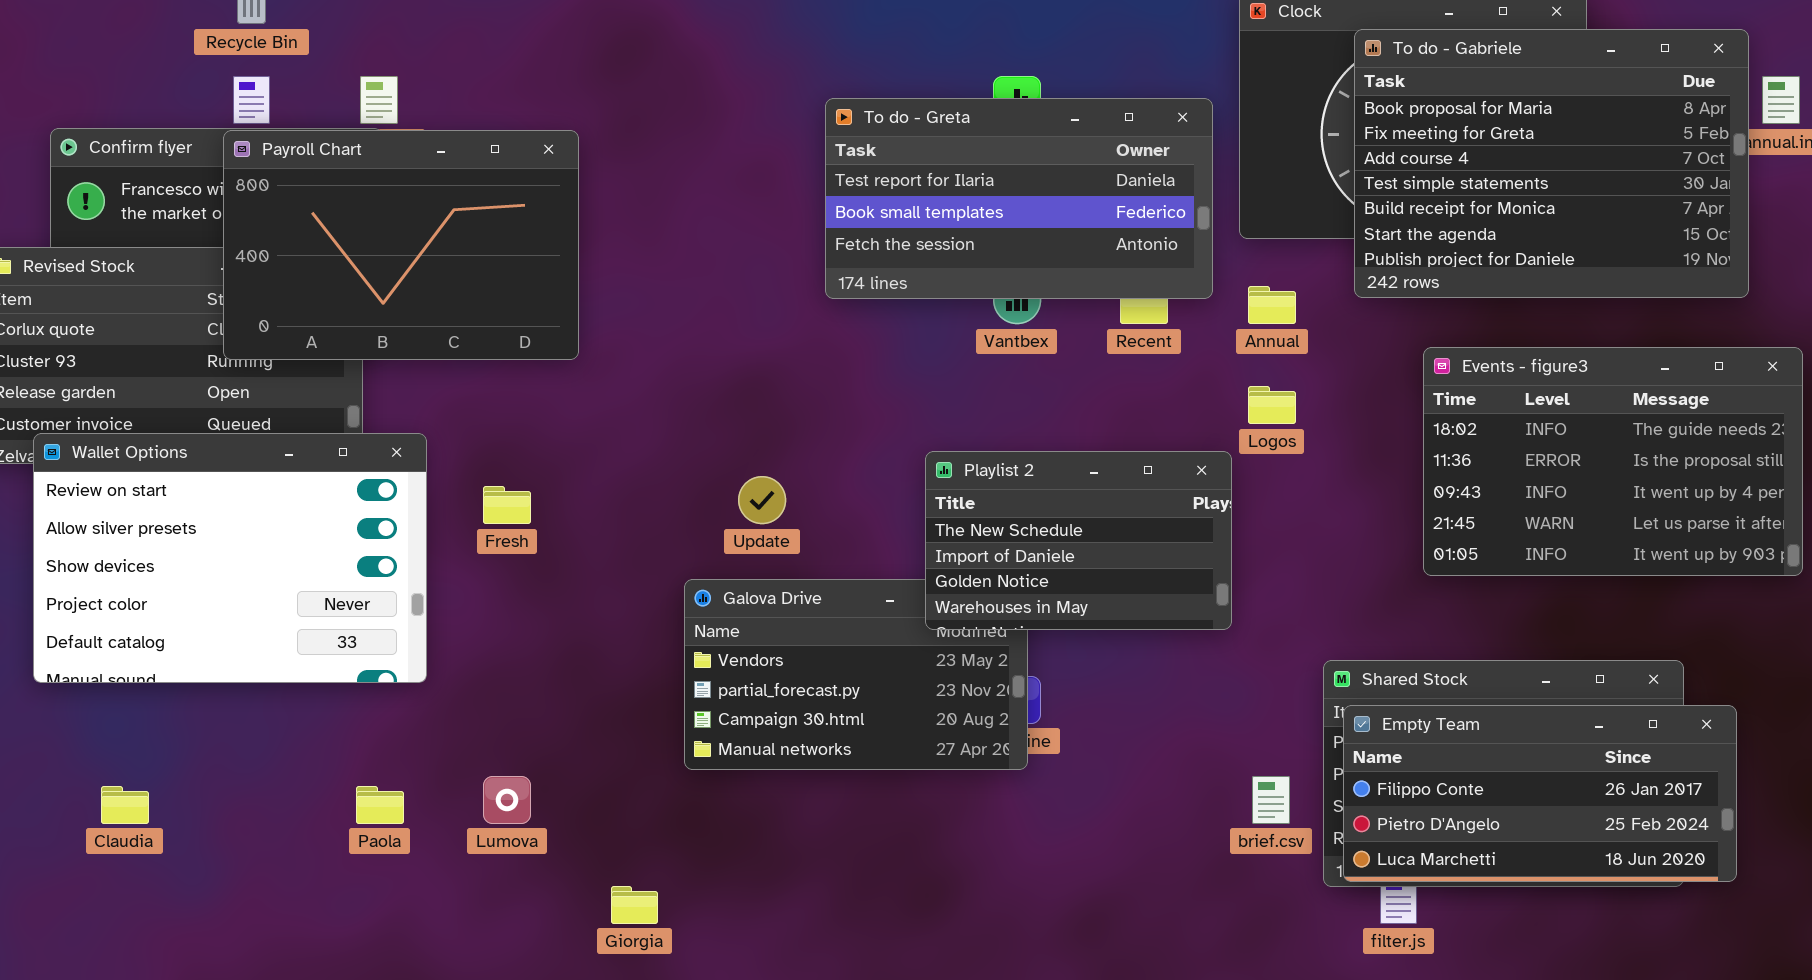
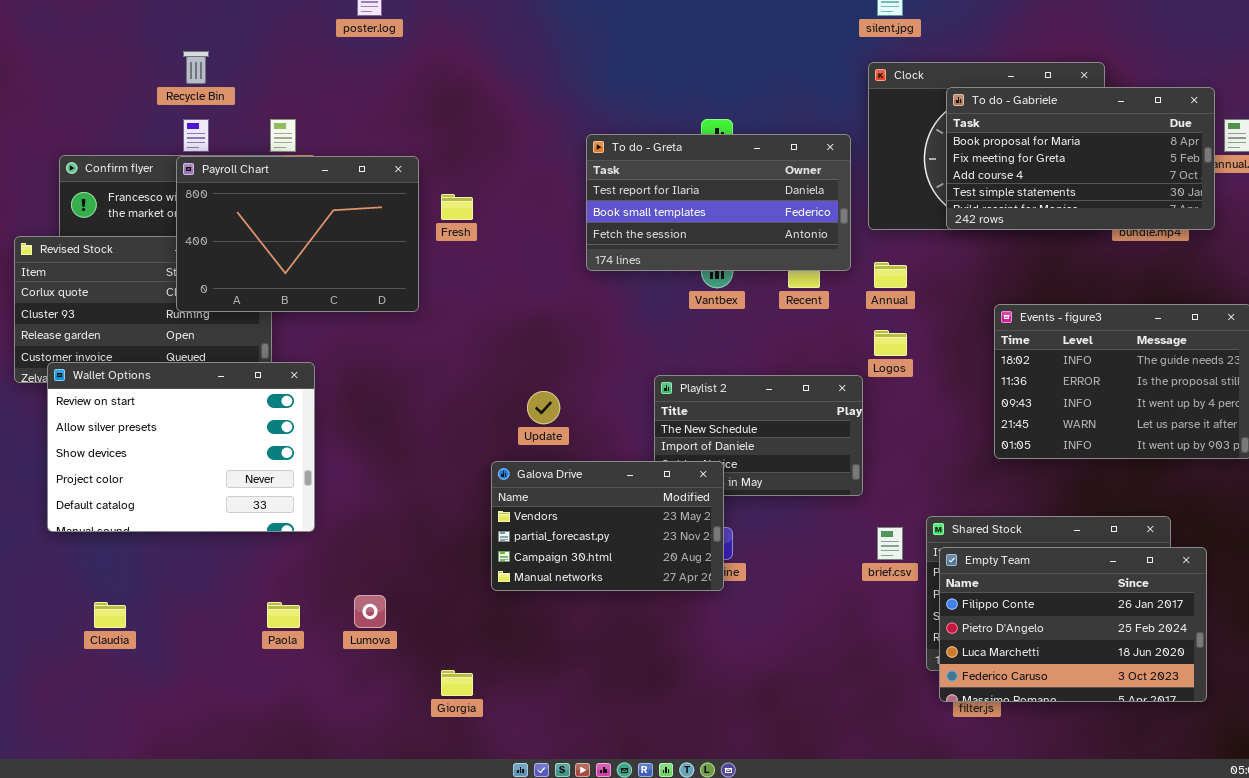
To do - Gabriele: [1354,29,1749,298] -> [946,87,1215,230], resized
Fresh: [483,486,531,524] -> [441,194,473,220], moved
Galova Drive: [684,579,1028,770] -> [491,461,724,591], raised
Empty Team: [1343,705,1737,882] -> [939,547,1207,702], resized
brief.csv: [1252,776,1290,824] -> [877,527,903,560], moved

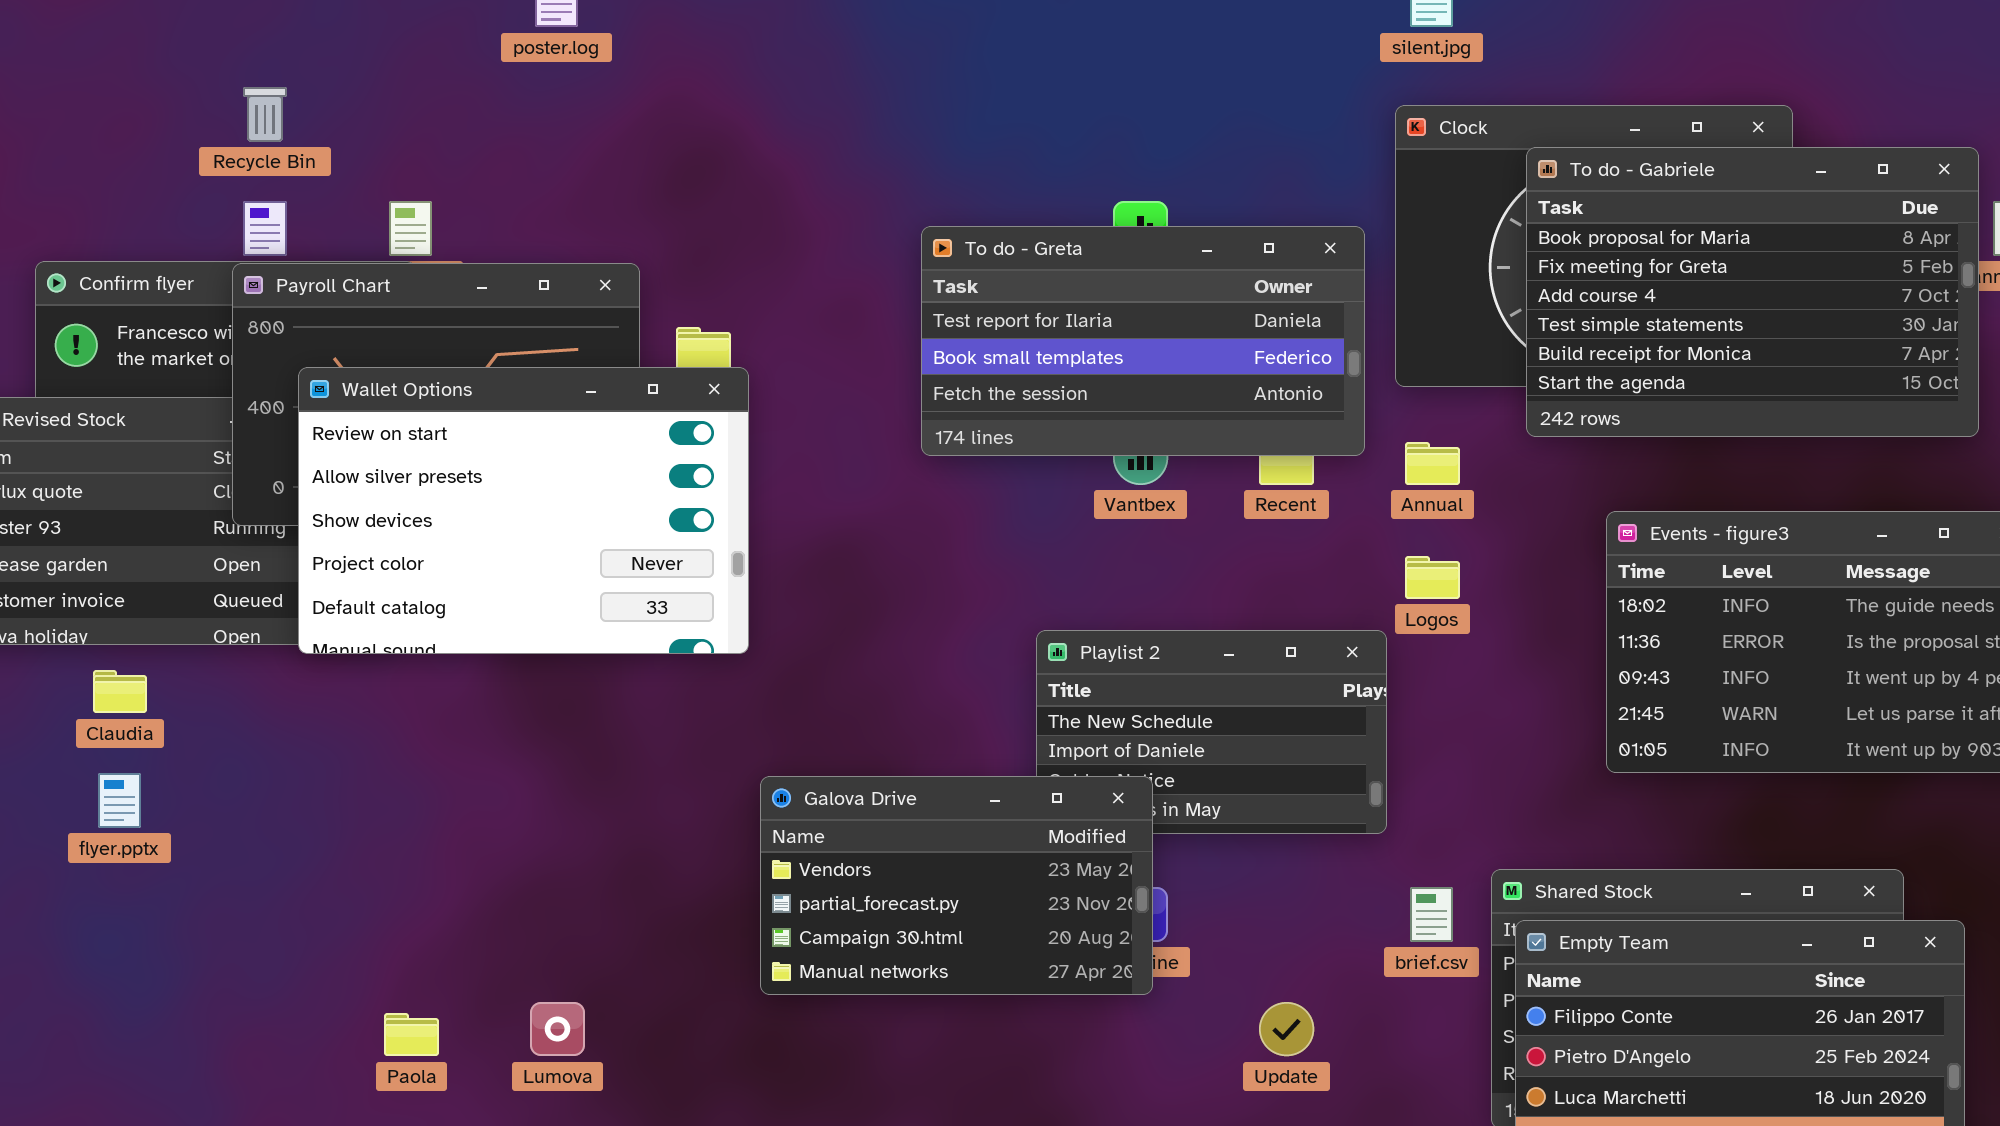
To do - Gabriele: [946,87,1215,230] -> [1526,147,1979,437], resized
Wallet Options: [47,362,315,532] -> [298,367,749,654], moved
Update: [527,391,560,424] -> [1259,1002,1314,1056], moved
Claudia: [94,602,126,628] -> [93,670,147,713], moved

